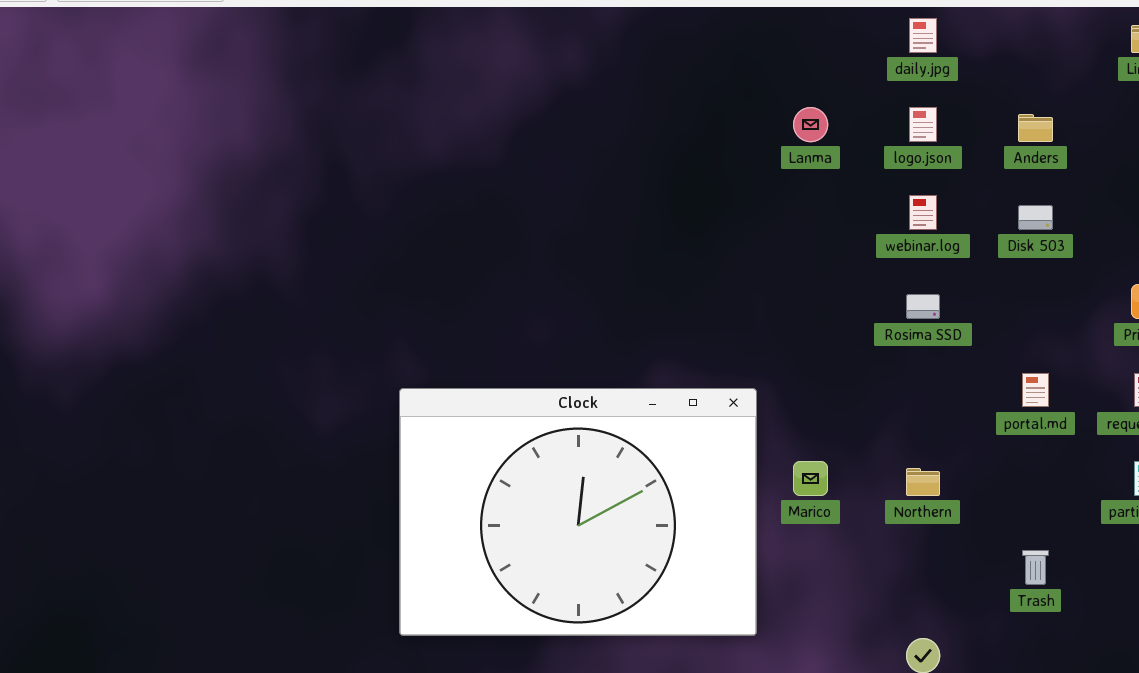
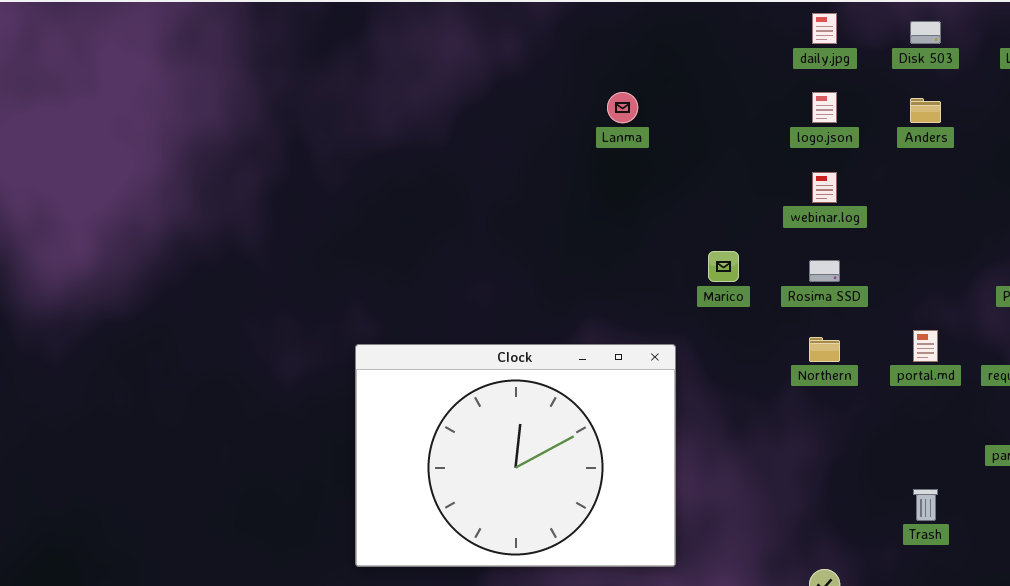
Lanma: [793,107,828,142] -> [607,92,638,123], moved
Disk 503: [1018,205,1053,230] -> [910,21,941,44], moved
Marico: [793,461,828,496] -> [708,251,739,282], moved
Northern: [906,468,940,496] -> [809,337,840,362], moved

